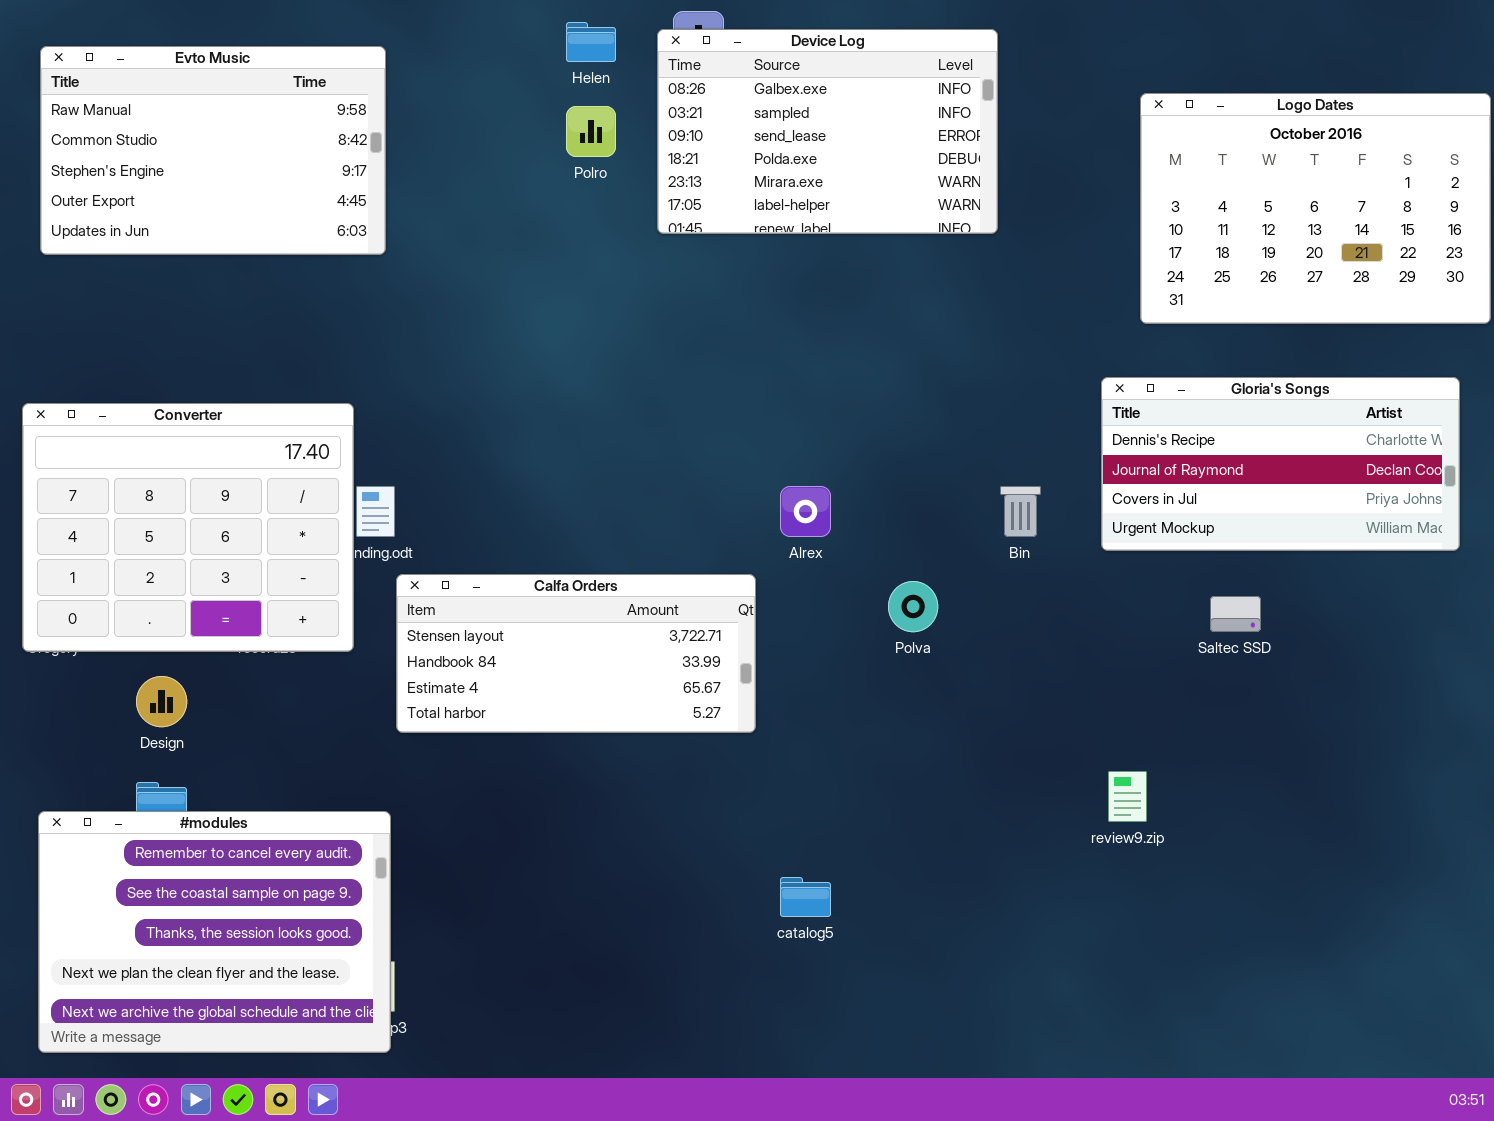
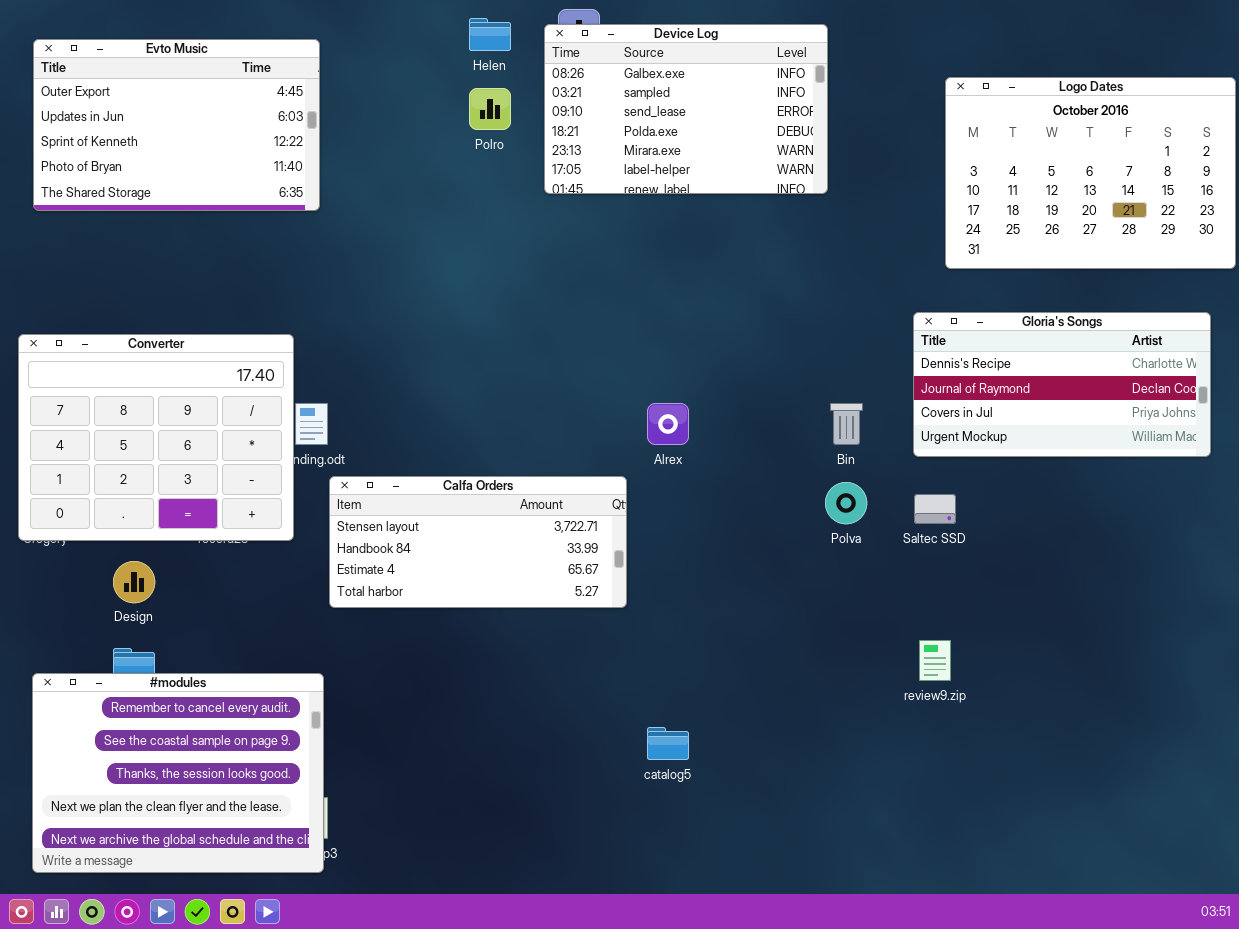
Evto Music: [40,46,386,255] -> [33,39,320,211], scrolled down 3 rows
Polva: [888,581,938,632] -> [825,482,867,524], moved
Saltec SSD: [1210,596,1261,632] -> [914,494,956,524], moved

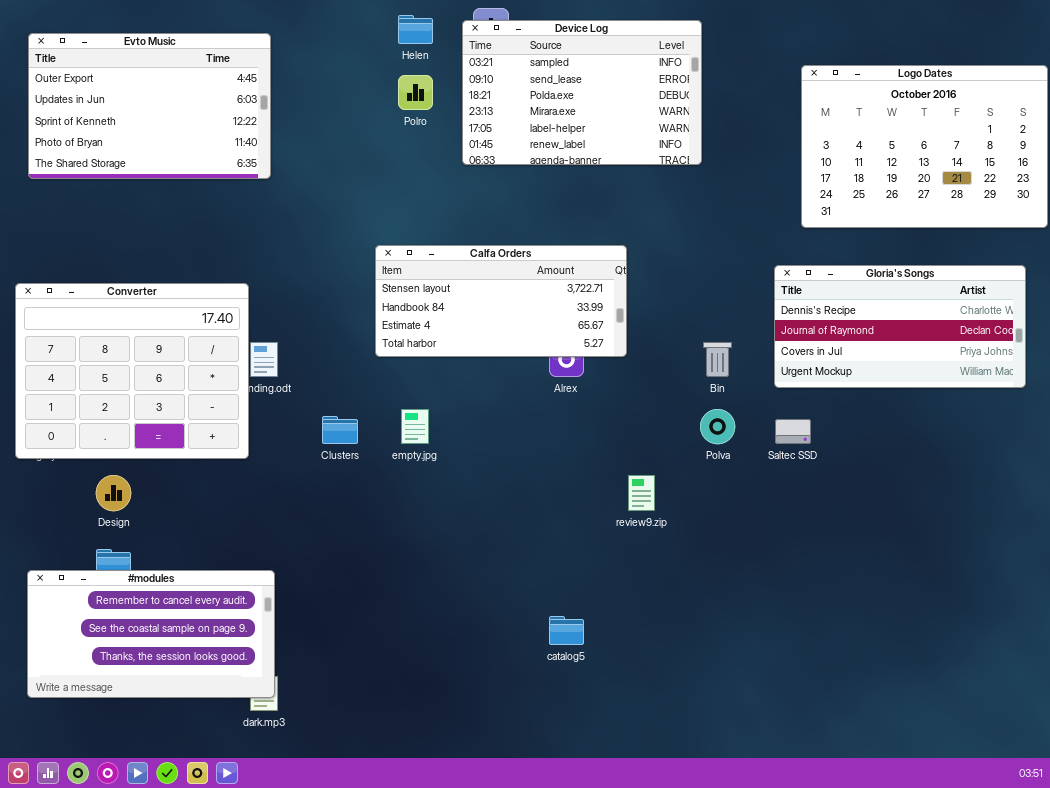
Device Log: [544,24,828,194] -> [462,20,702,165], scrolled down 1 row
Calfa Orders: [329,476,627,608] -> [375,245,627,357], moved
review9.zip: [919,640,951,681] -> [628,475,655,511], moved
#modules: [32,673,324,873] -> [27,570,275,698], resized

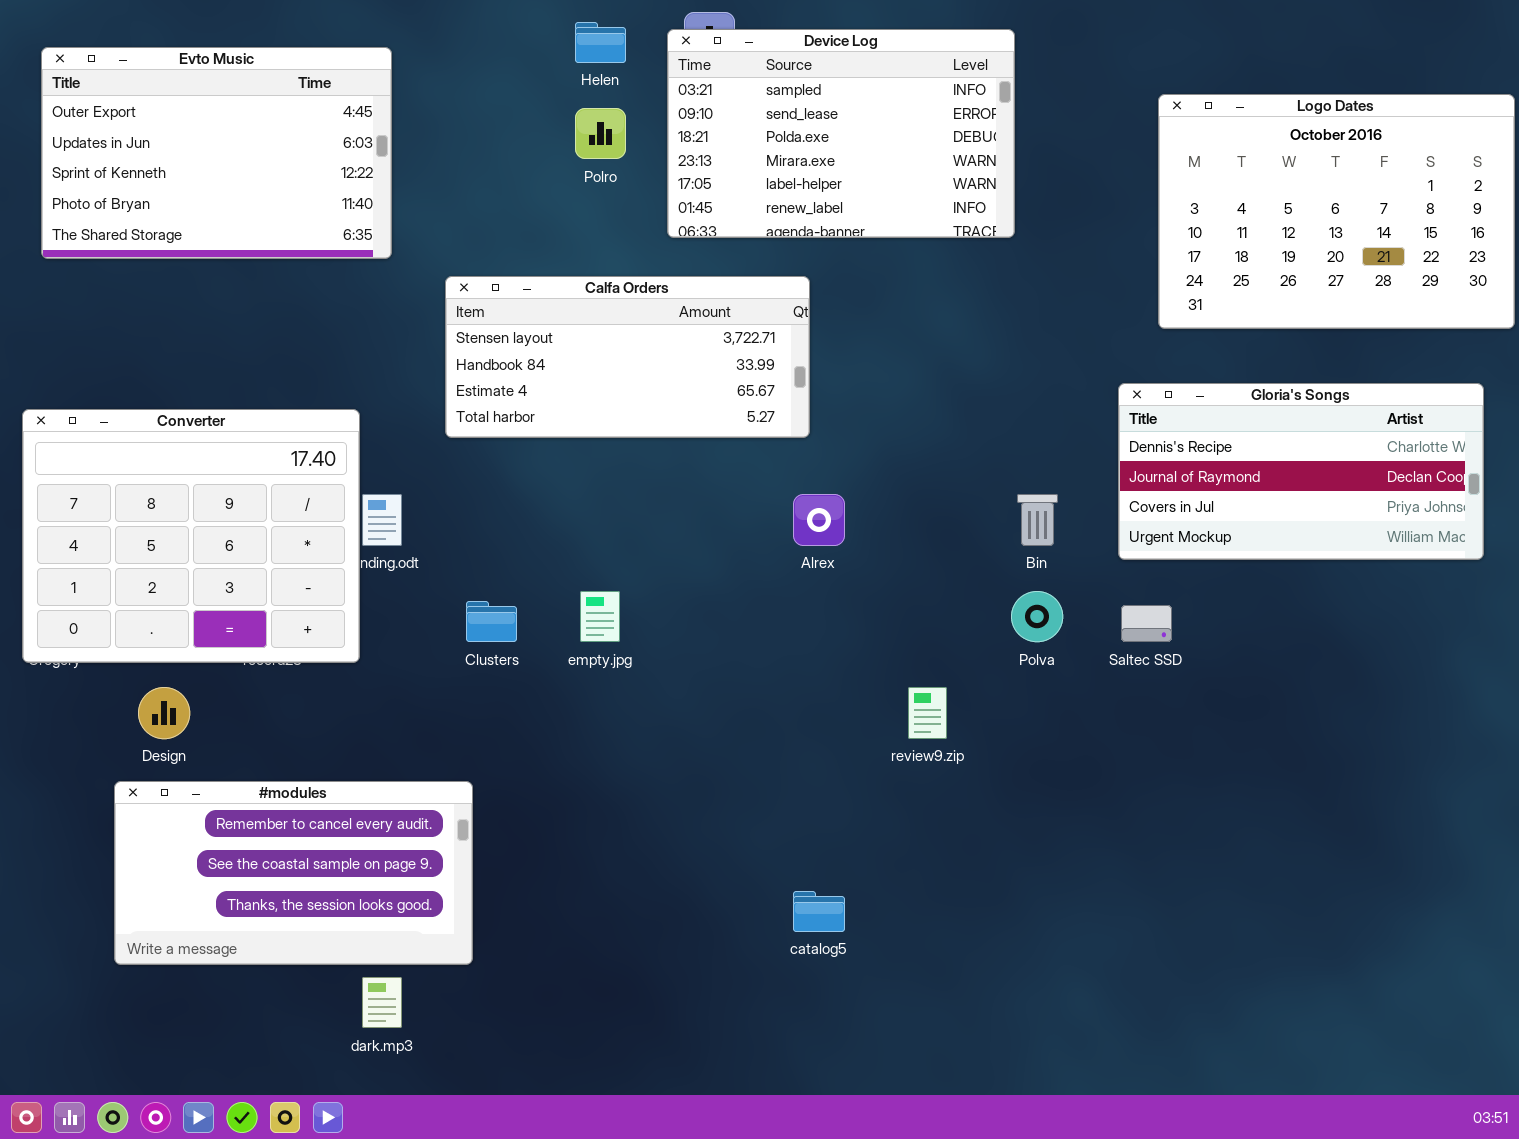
Calfa Orders: [375,245,627,357] -> [445,276,810,438], moved
#modules: [27,570,275,698] -> [114,781,473,965], moved

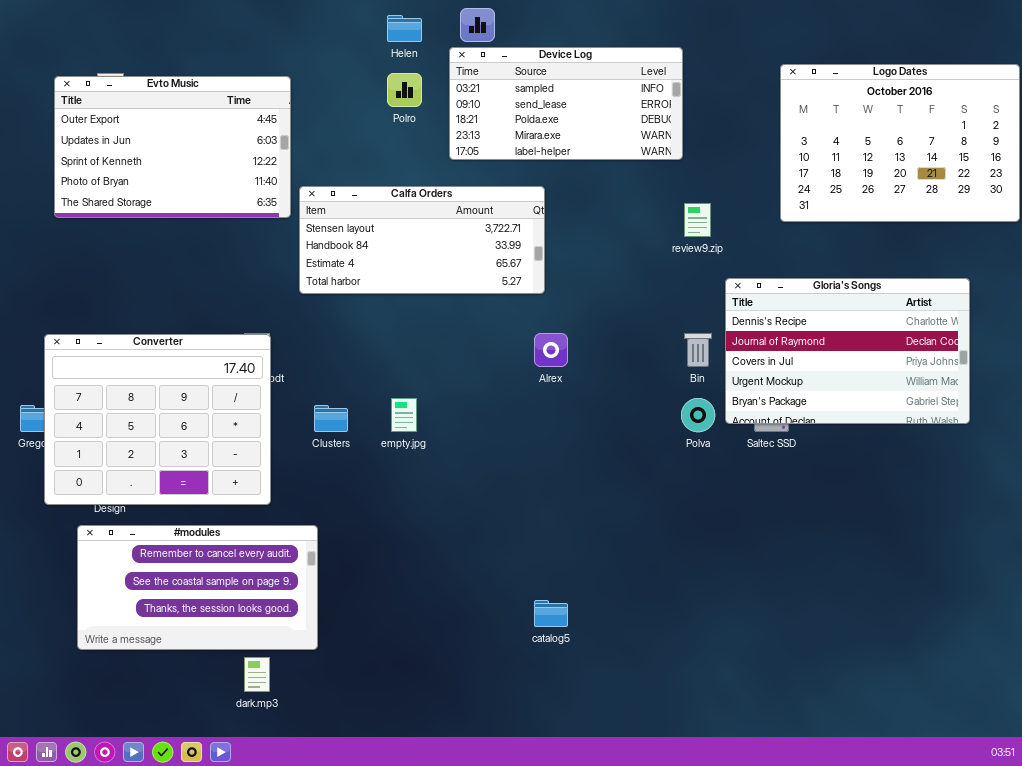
Device Log: [667,29,1015,238] -> [449,47,683,160], resized
Evto Music: [41,47,392,259] -> [54,76,291,218], moved
Gloria's Songs: [1118,383,1484,560] -> [725,278,970,424], moved, resized
Converter: [22,409,360,663] -> [44,334,271,505], moved
review9.zip: [908,687,947,739] -> [684,203,711,237], moved

